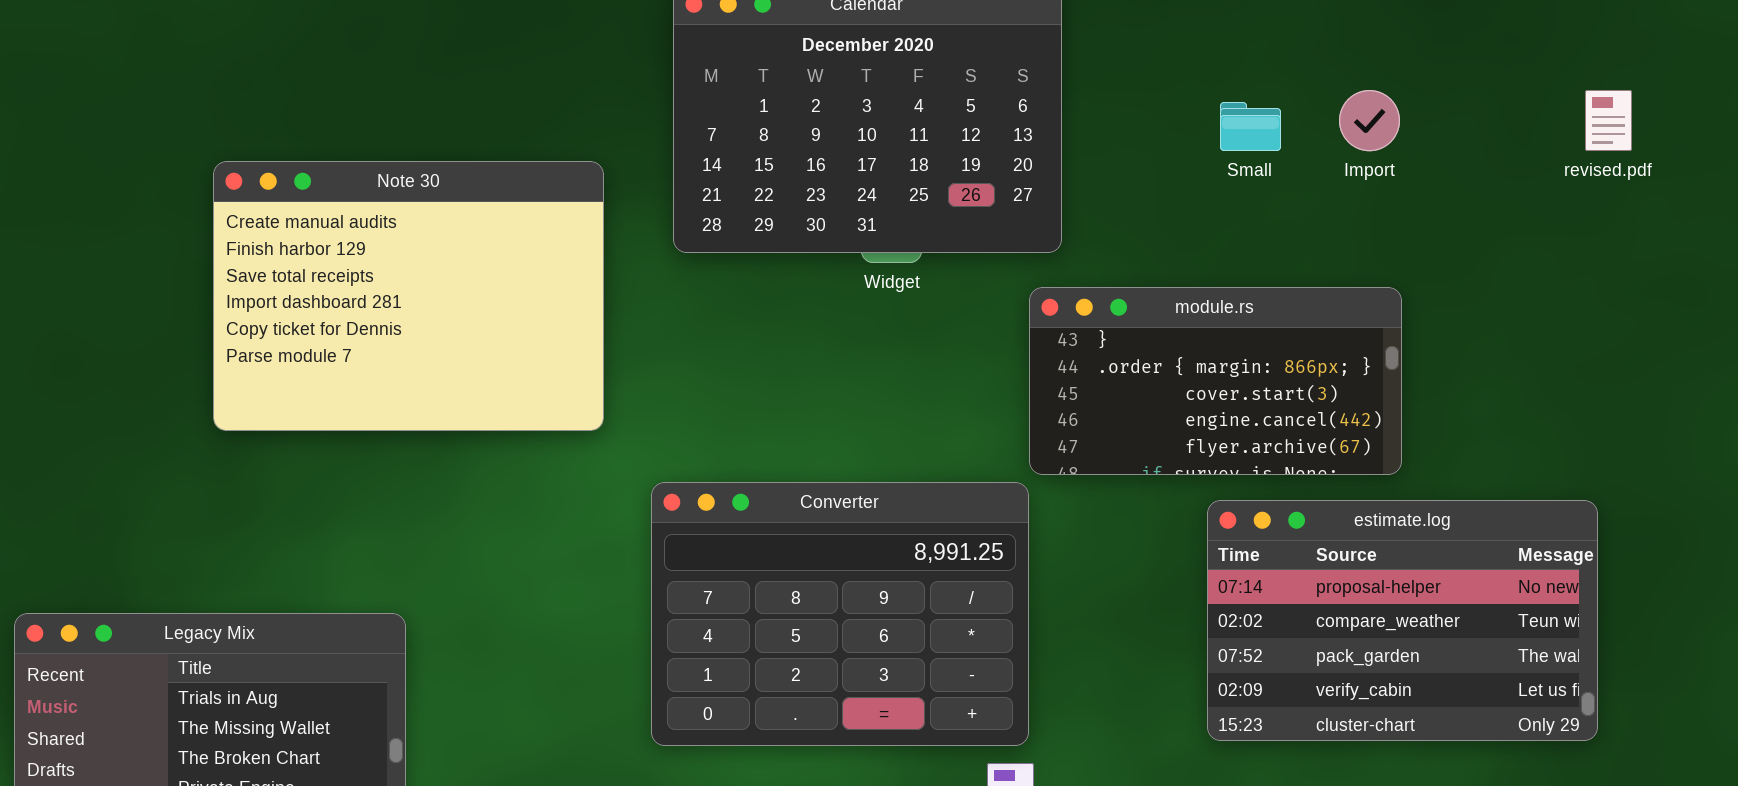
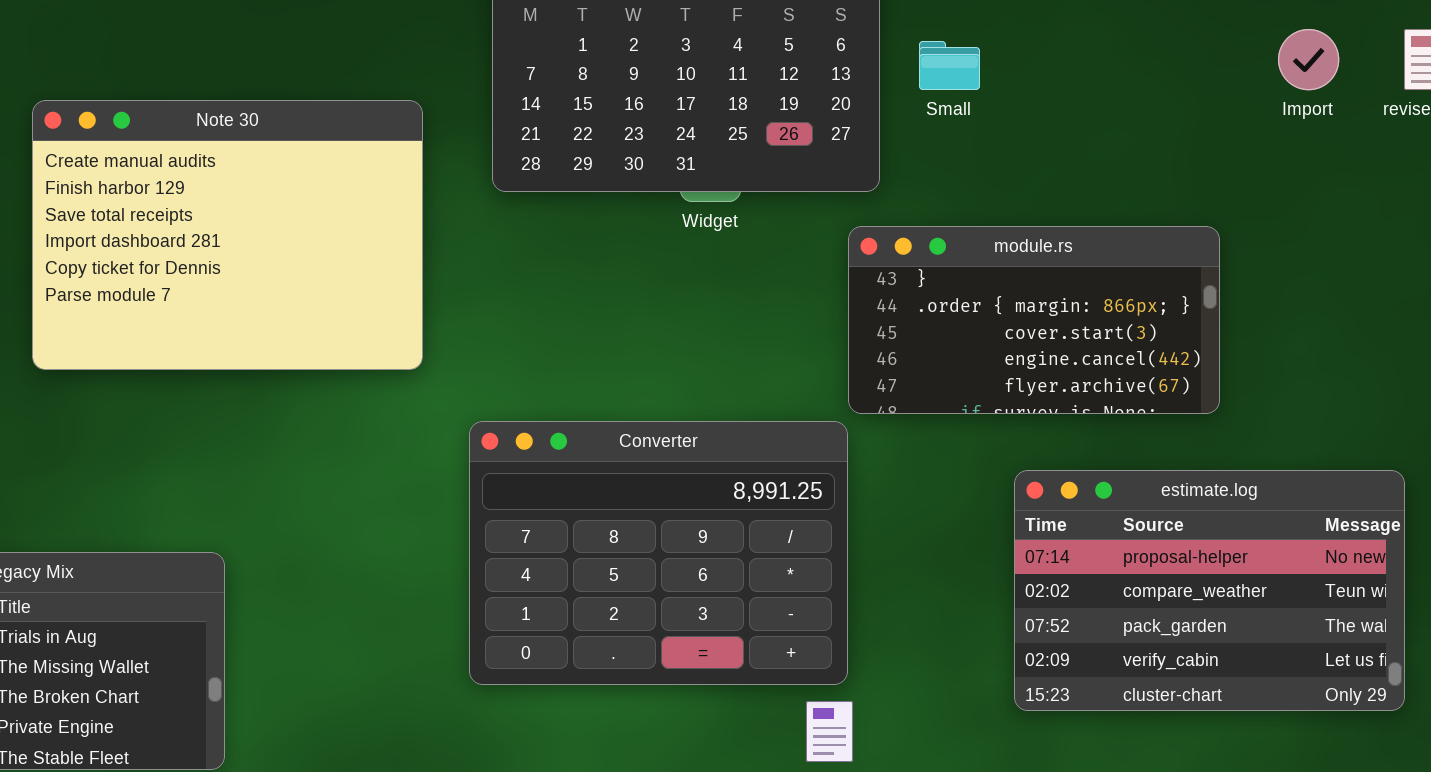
Import: [1339,90,1400,151] -> [1278,29,1339,90], moved
Small: [1220,102,1281,151] -> [919,41,980,90], moved
estimate.log: [1207,500,1598,741] -> [1014,470,1405,711], moved

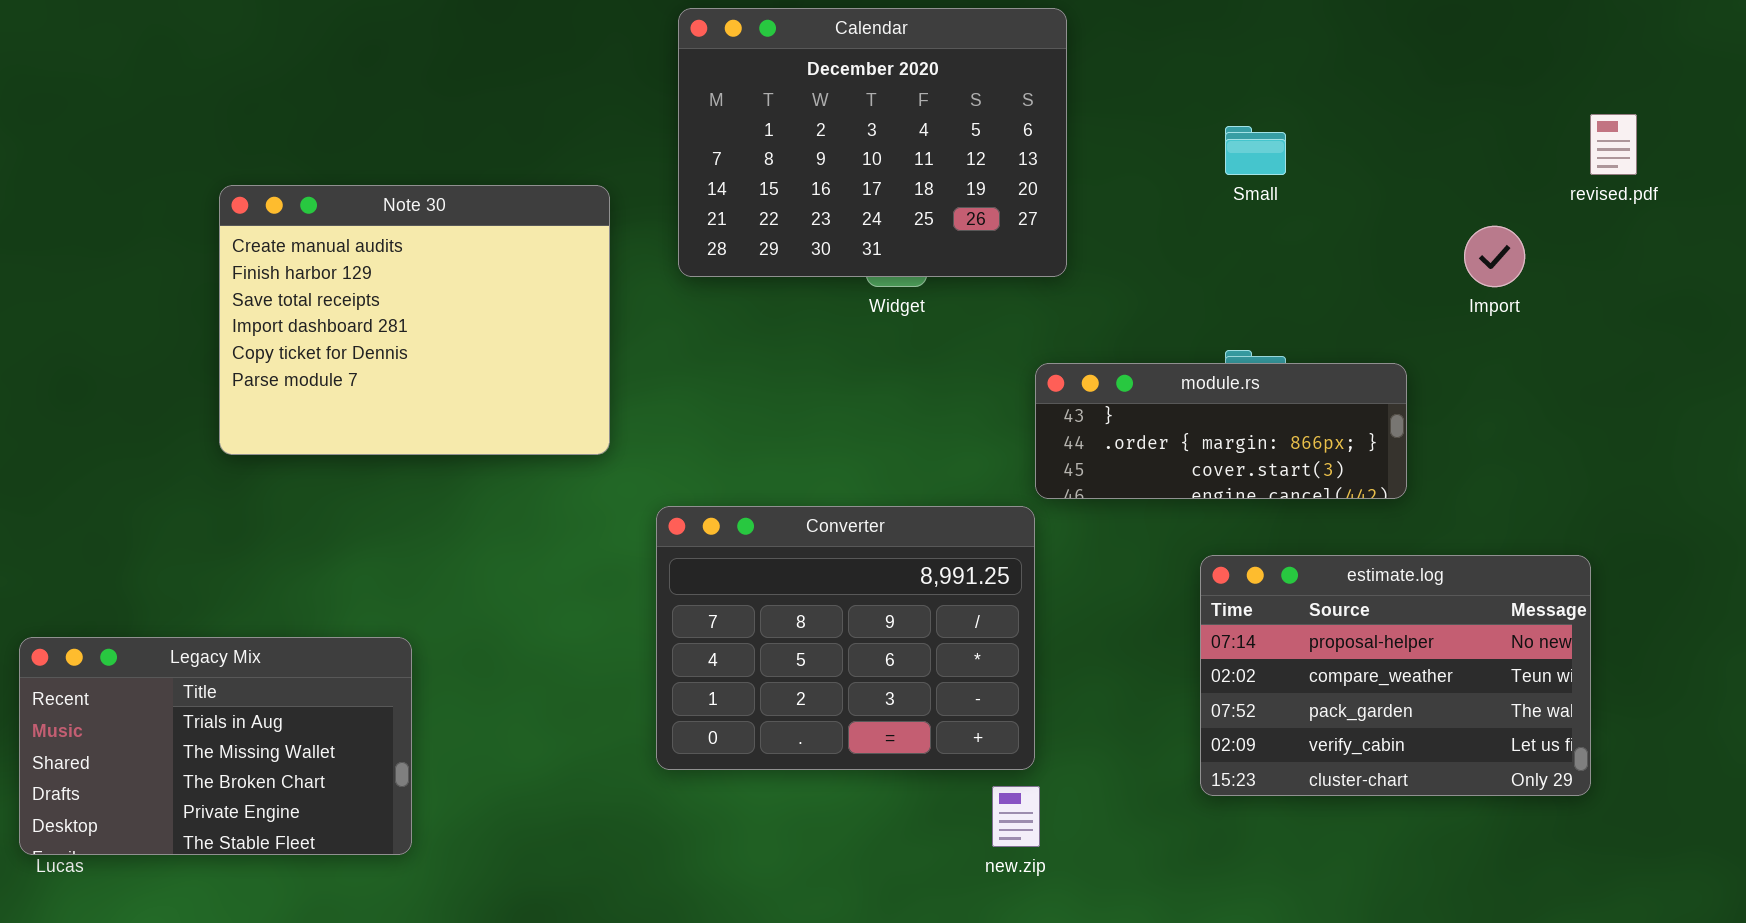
Import: [1278,29,1339,90] -> [1464,226,1525,287], moved
Small: [919,41,980,90] -> [1225,126,1286,175], moved
module.rs: [848,226,1220,414] -> [1035,363,1407,499], resized

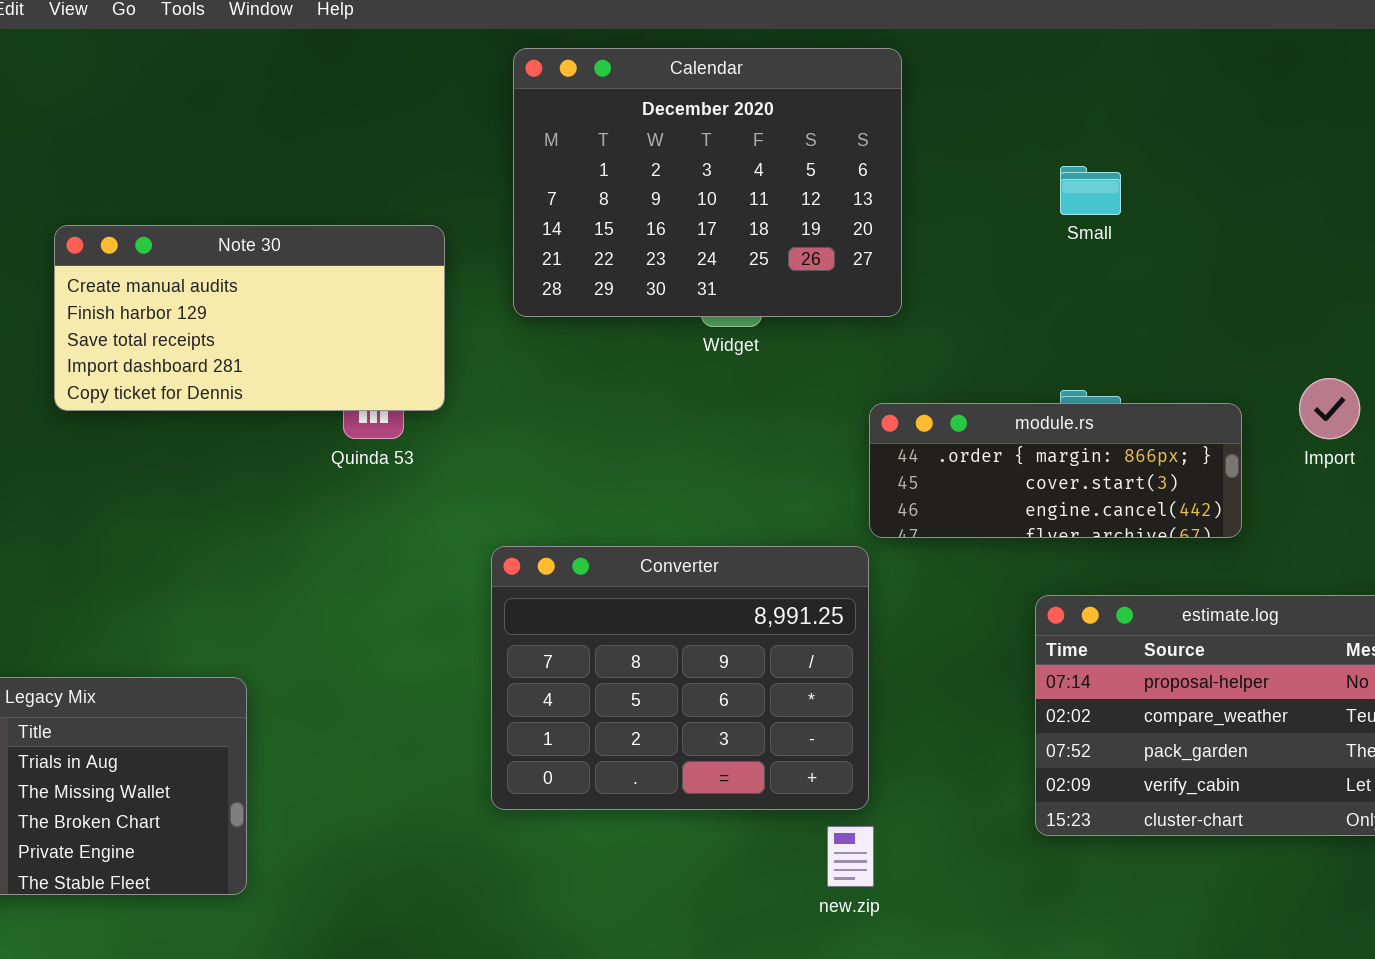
Note 30: [219,185,610,455] -> [54,225,445,411], resized
Import: [1464,226,1525,287] -> [1299,378,1360,439], moved
module.rs: [1035,363,1407,499] -> [869,403,1242,538], scrolled down 1 row

